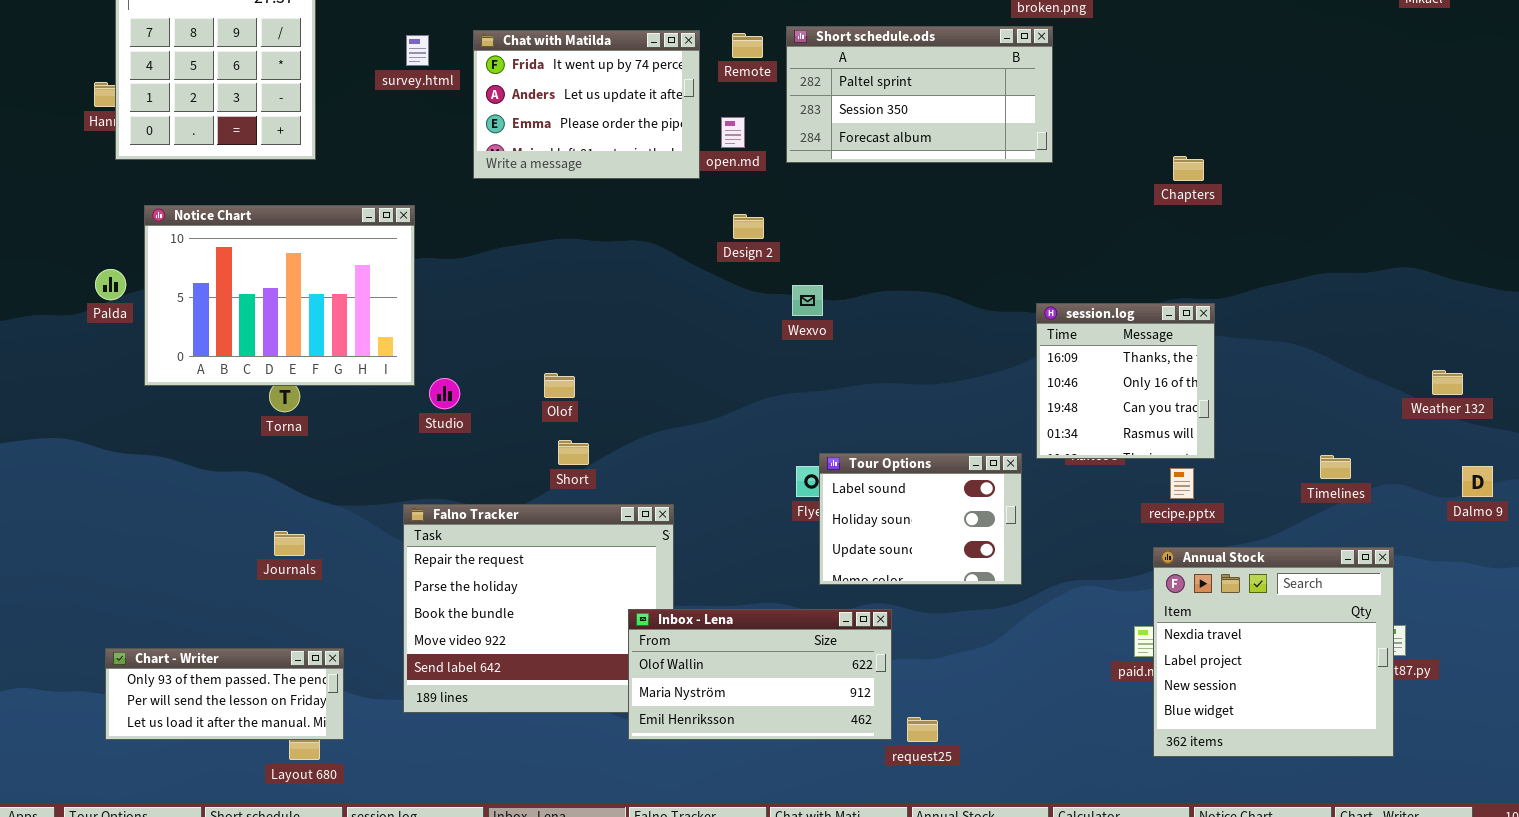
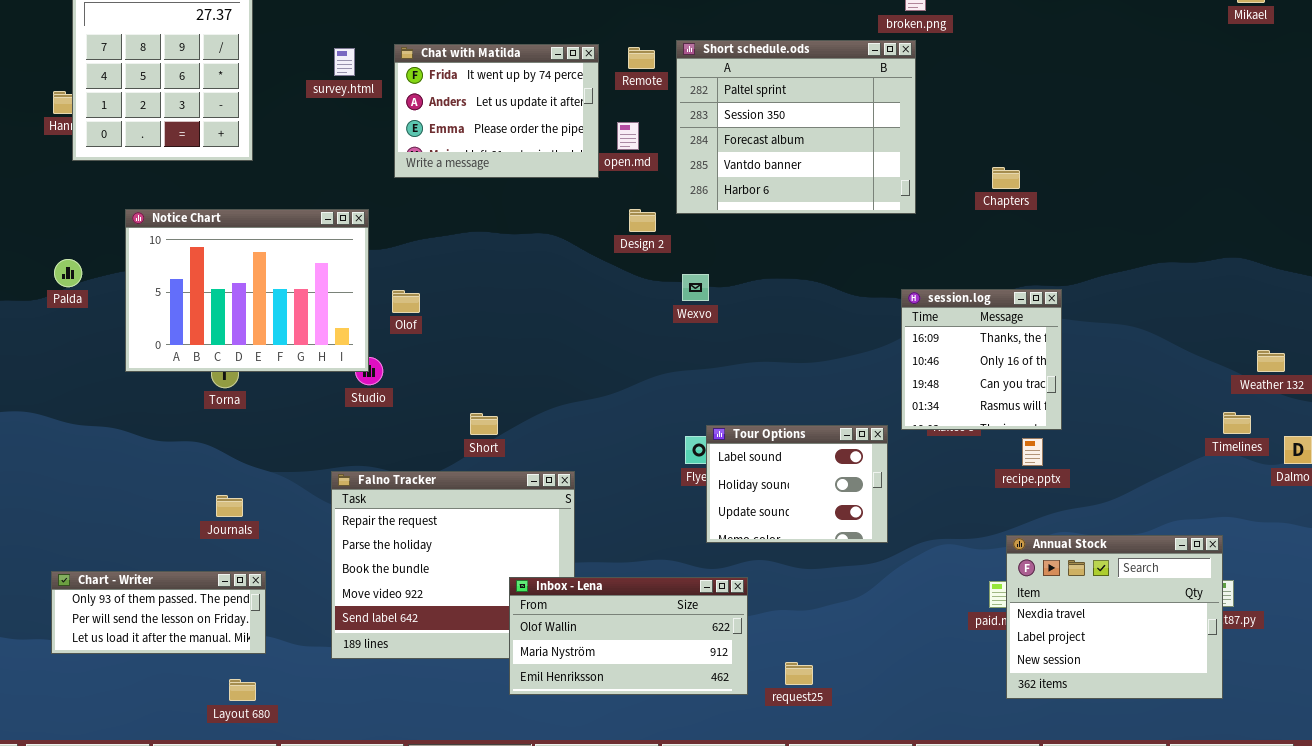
Short schedule.ods: [786,26,1053,163] -> [676,40,916,214], resized
Chapters: [1173,156,1204,181] -> [992,167,1020,189], moved
Notice Chart: [144,205,415,386] -> [125,209,369,372], moved
Olof: [544,373,575,398] -> [392,290,420,313], moved
Timelines: [1320,455,1351,479] -> [1223,412,1251,434], moved
Annual Stock: [1153,547,1394,757] -> [1006,535,1223,699], resized
Inbox - Lena: [628,609,892,740] -> [509,577,748,695], moved
Chart - Writer: [105,648,344,740] -> [51,571,266,654], moved

